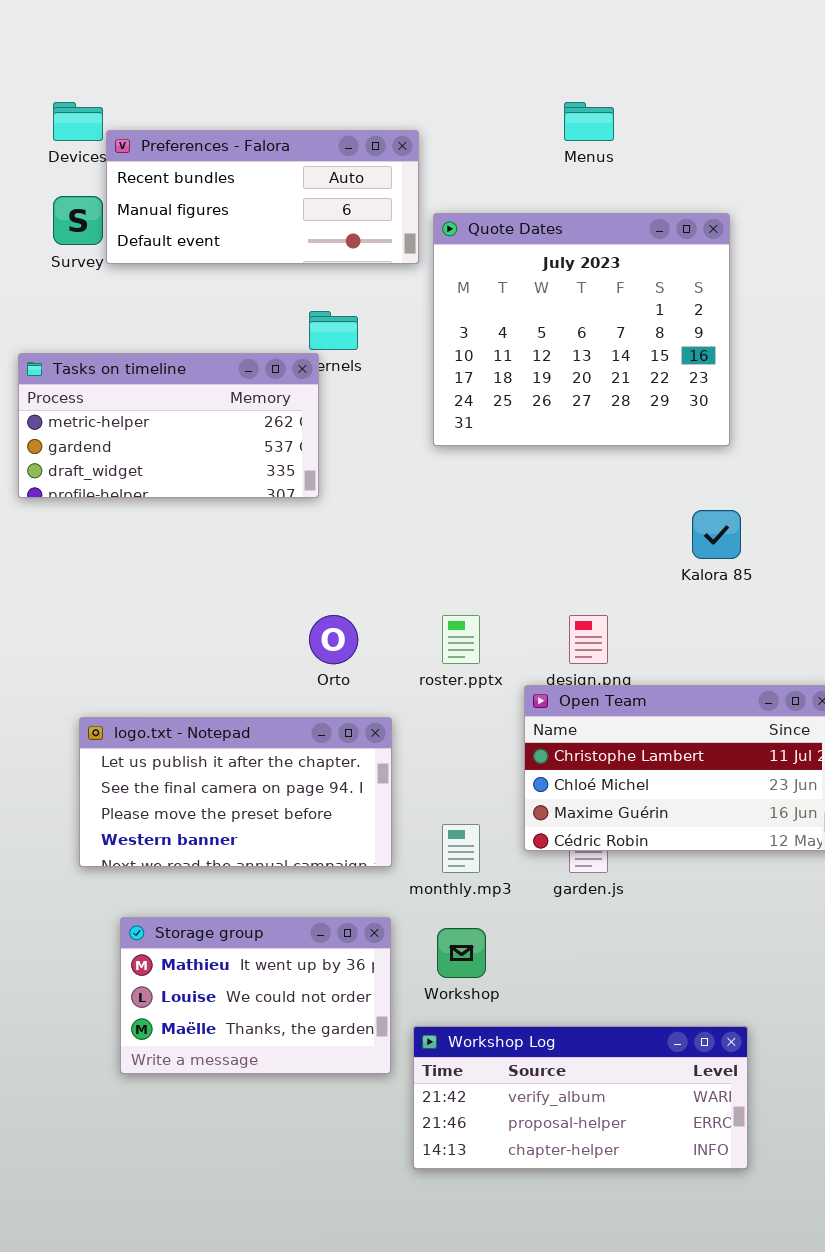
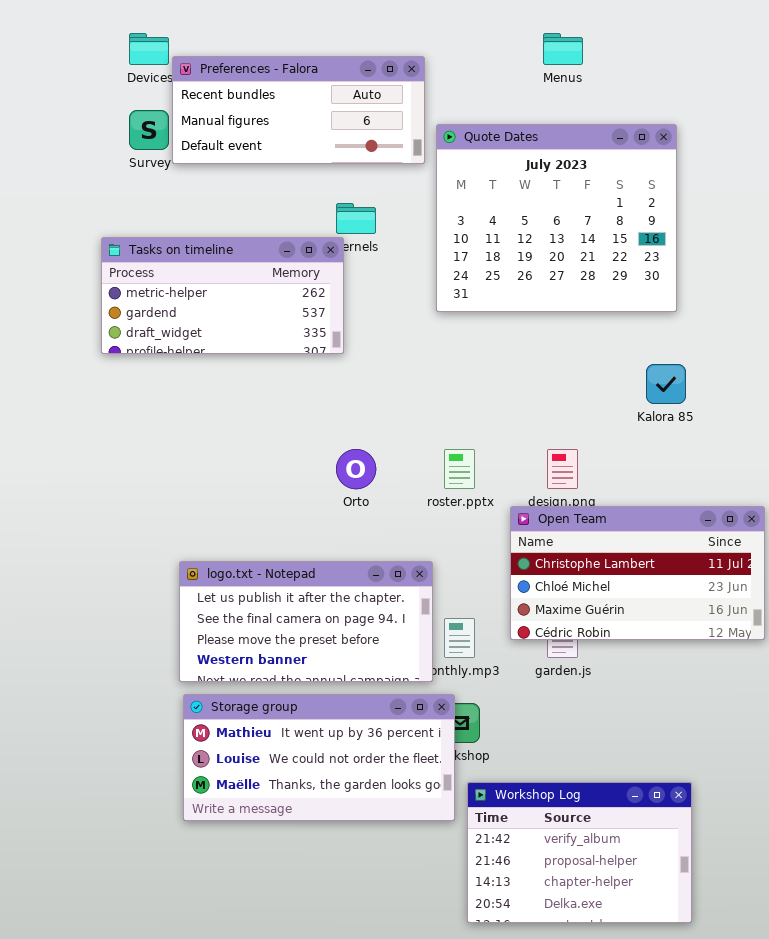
logo.txt - Notepad: [79,717,392,867] -> [179,561,433,682], moved
Storage group: [120,917,391,1074] -> [183,694,455,821], resized
Workshop Log: [413,1026,748,1169] -> [467,782,692,923], resized

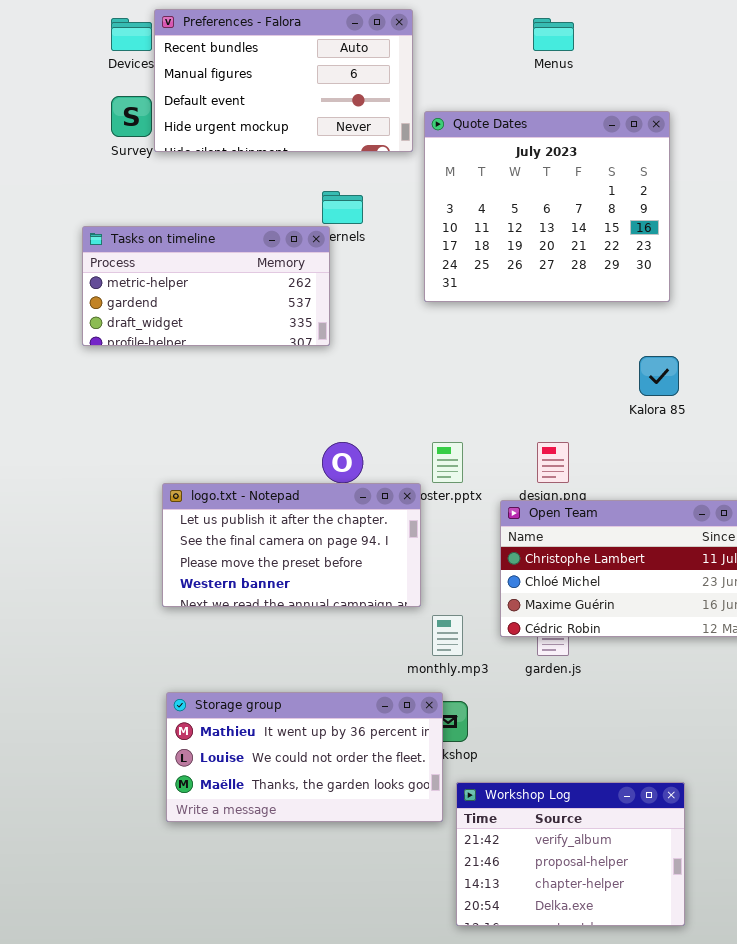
Preferences - Falora: [172,56,425,164] -> [154,9,413,152], resized
logo.txt - Notepad: [179,561,433,682] -> [162,483,421,607], moved

